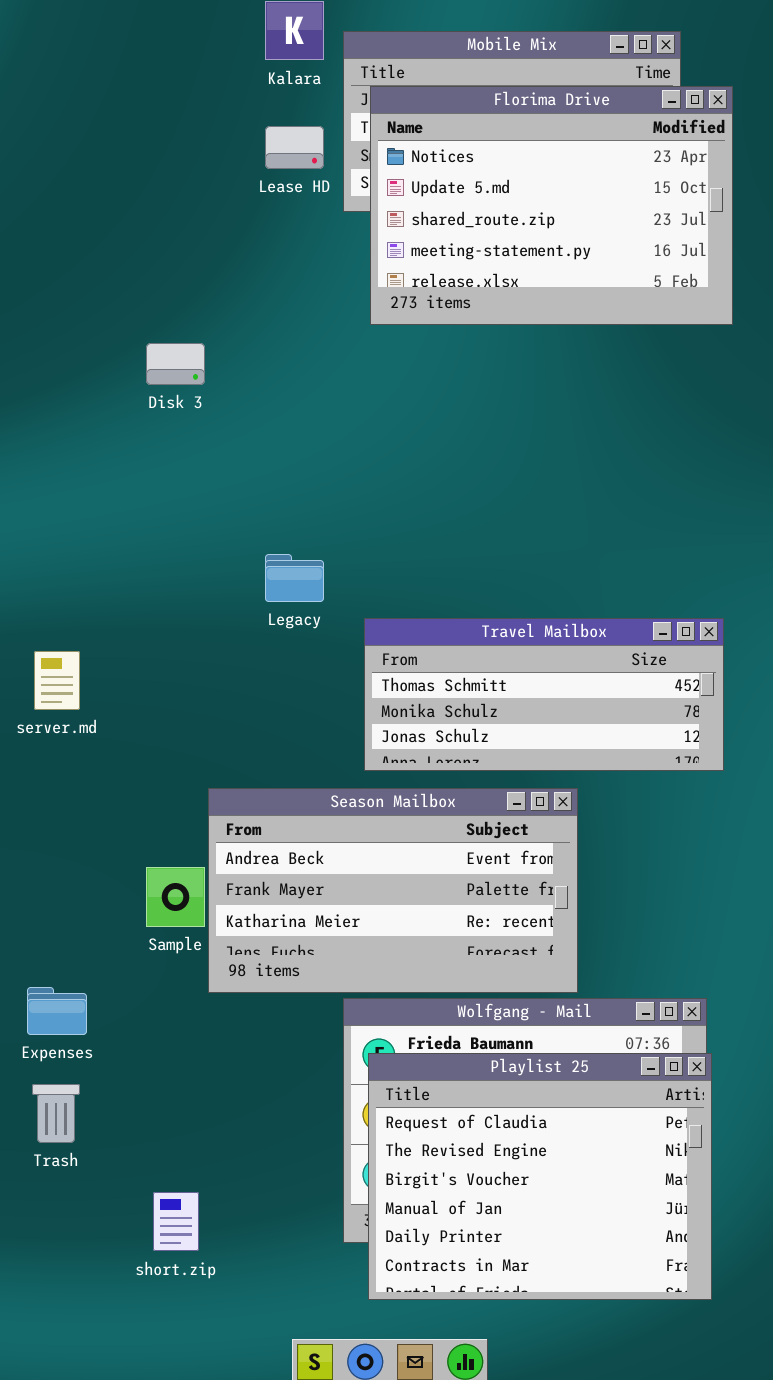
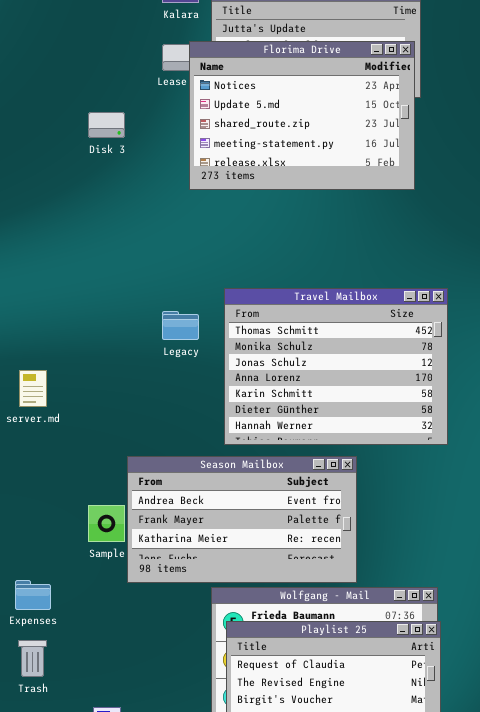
Florima Drive: [370,86,733,325] -> [189,41,415,190], moved
Disk 3: [146,343,205,385] -> [88,112,125,138], moved
Travel Mailbox: [364,618,724,771] -> [224,288,448,445], resized

